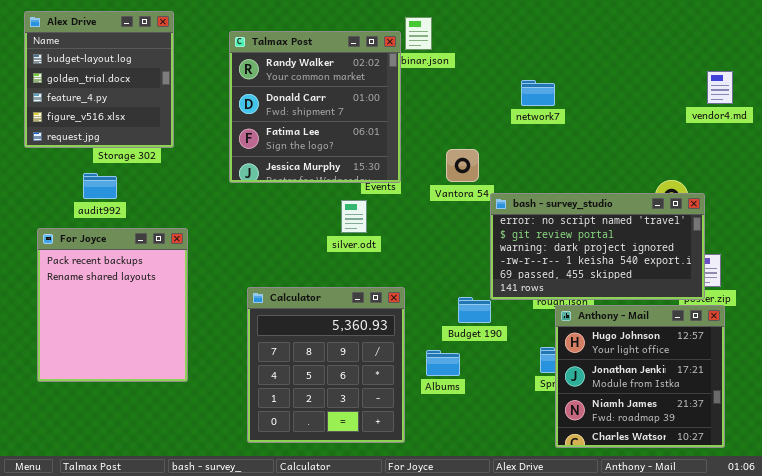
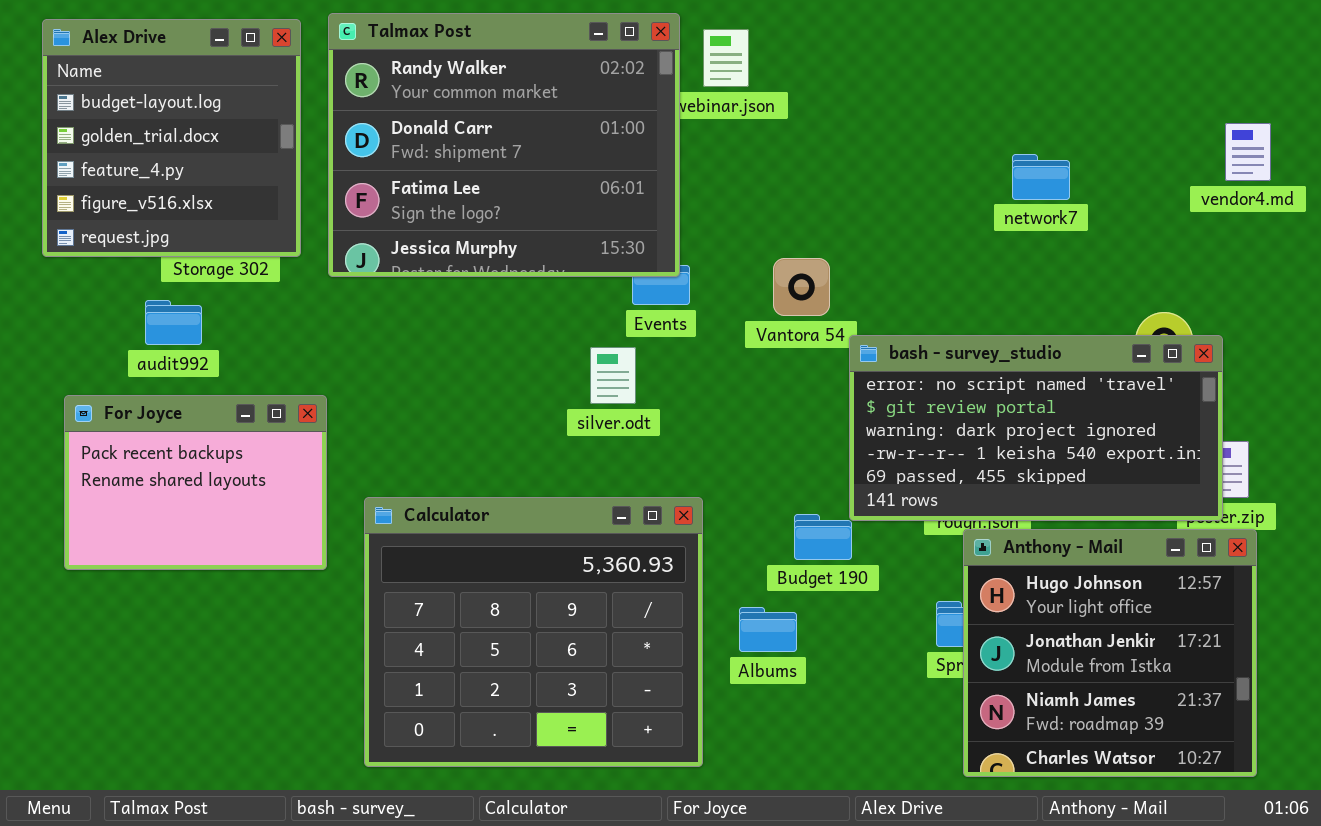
Talmax Post: [229,31,401,183] -> [328,13,680,277], moved, resized
network7: [521,80,555,106] -> [1012,154,1070,200], moved
For Joyce: [37,228,188,382] -> [64,395,327,570], resized
Calculator: [247,287,405,443] -> [364,497,703,767], resized

